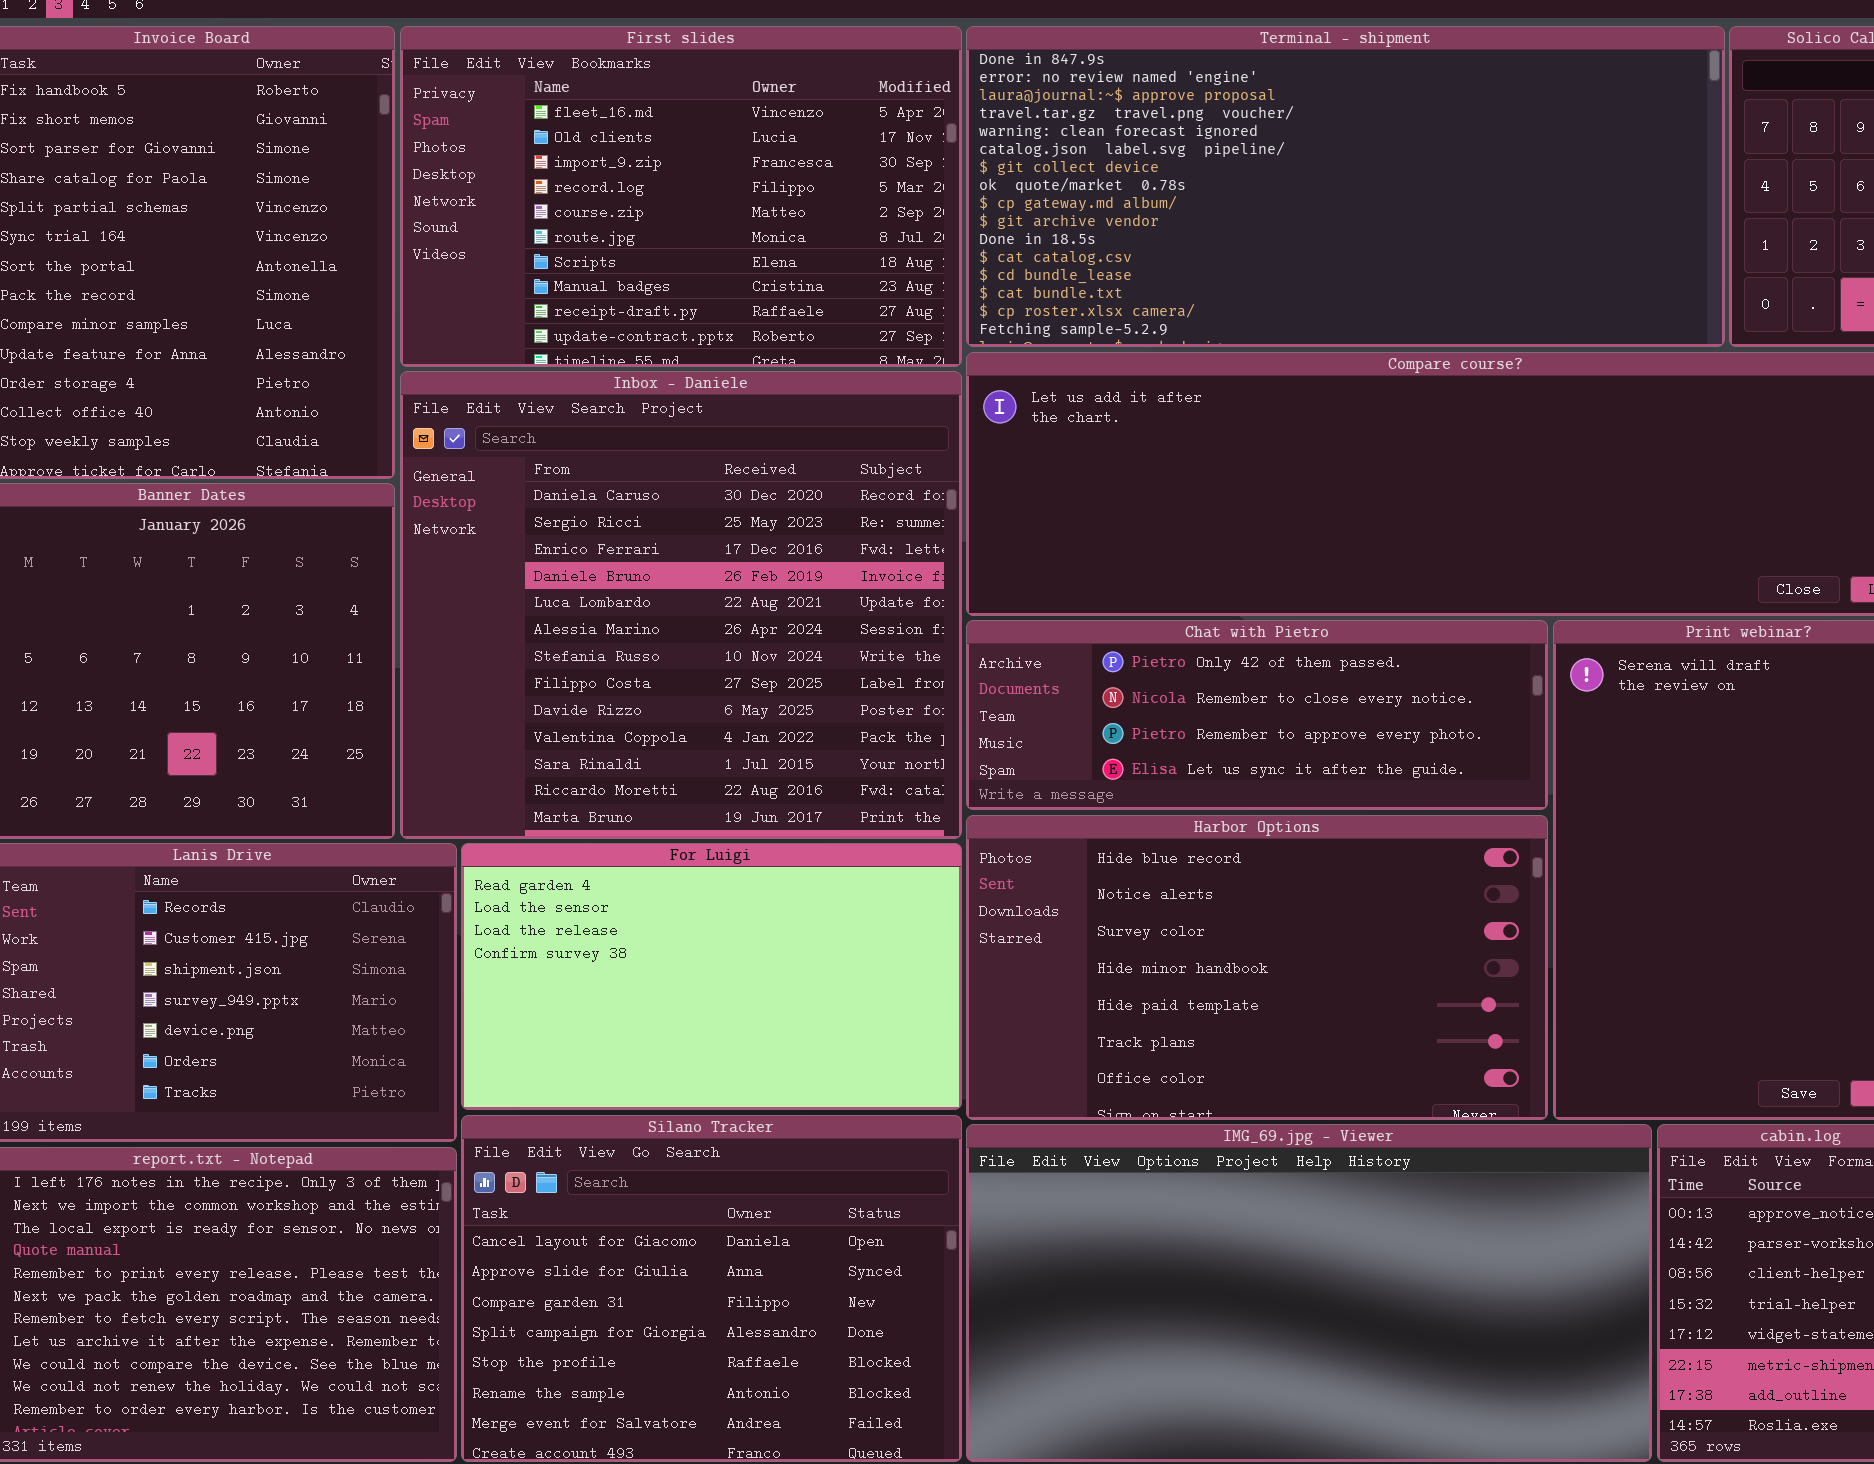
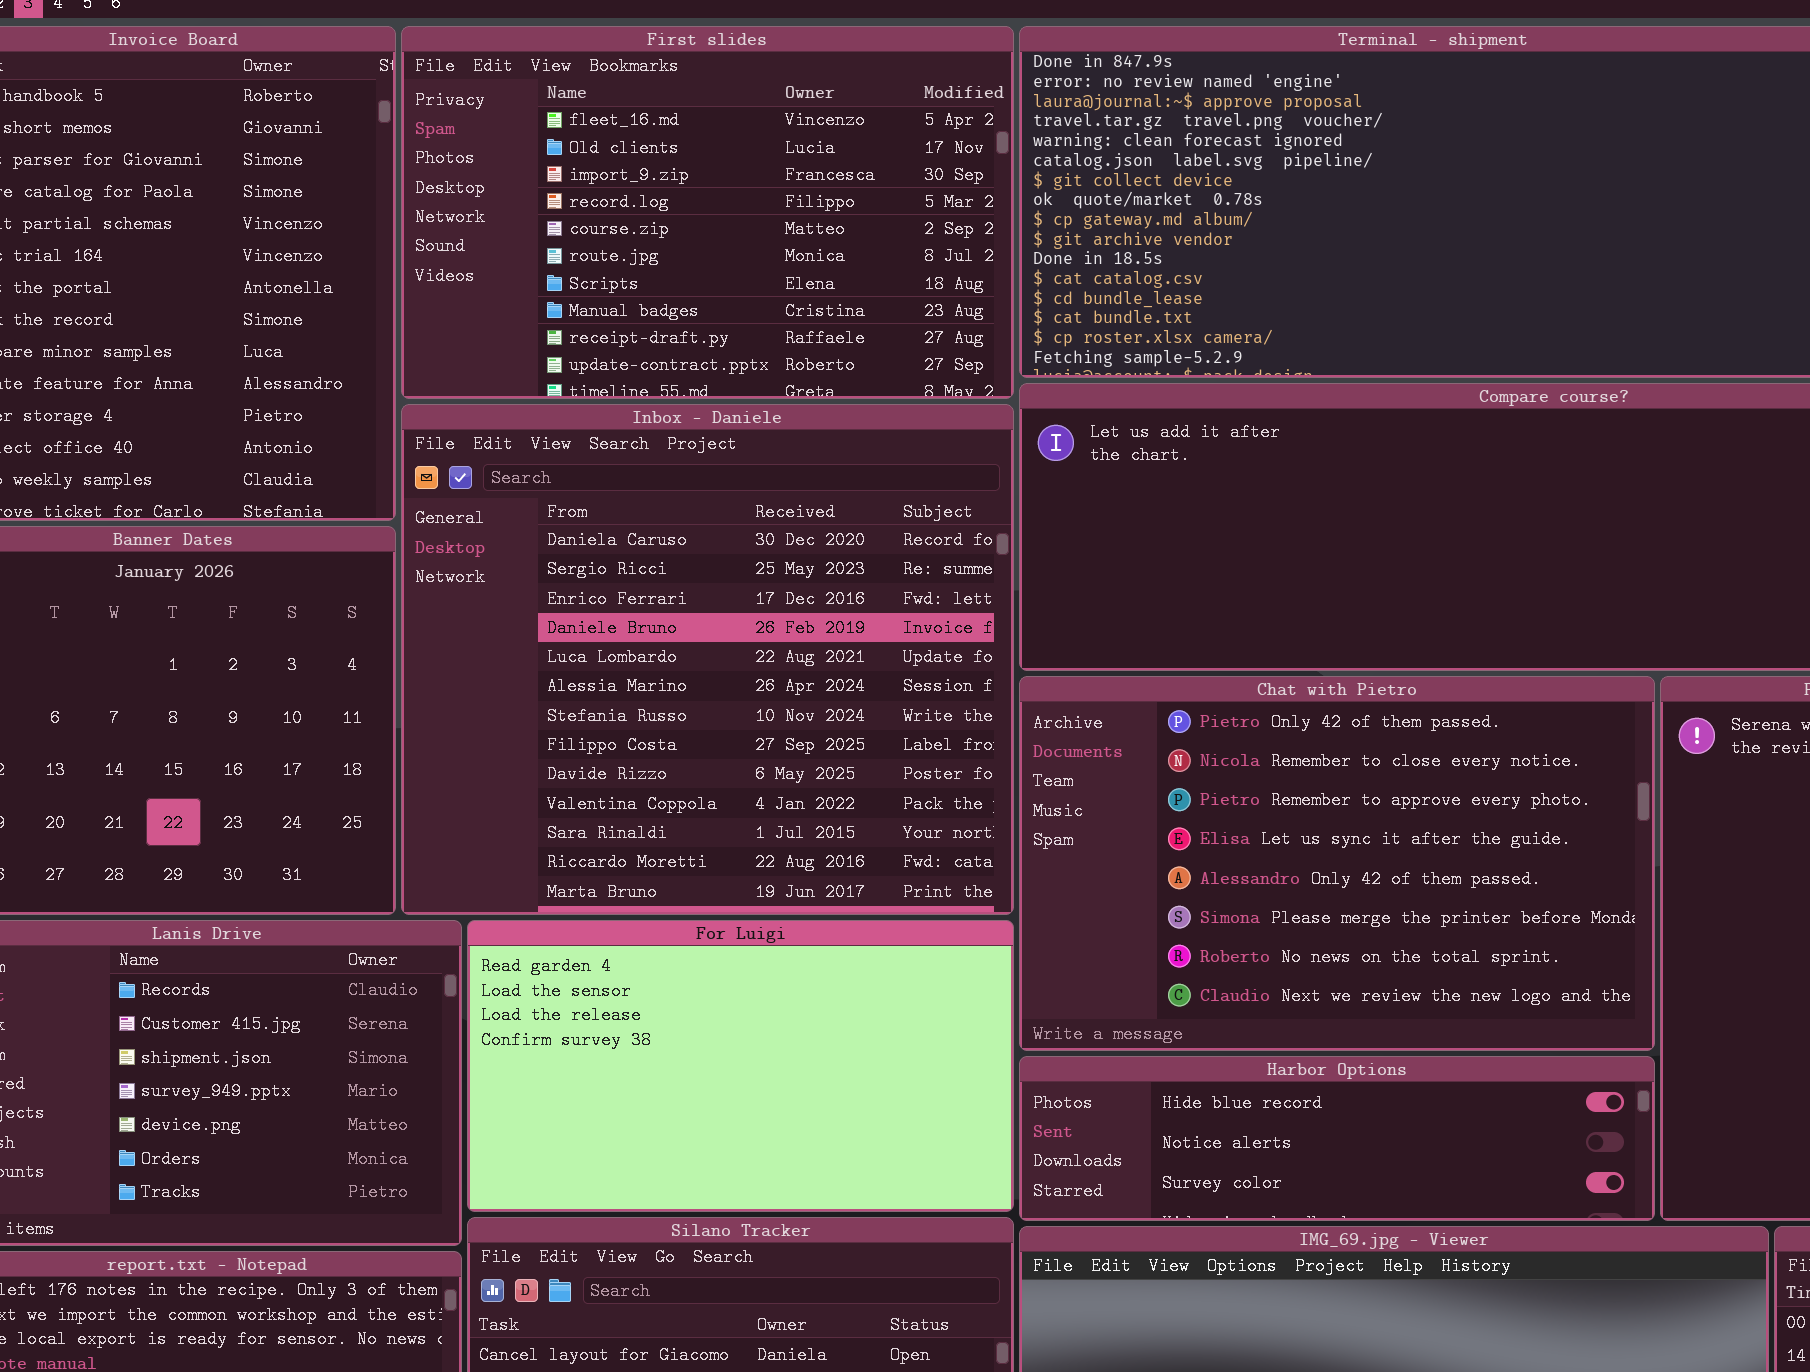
Chat with Pietro: [966,620,1548,810] -> [1019,676,1655,1051], resized
Harbor Options: [966,815,1548,1120] -> [1019,1056,1655,1221], resized

